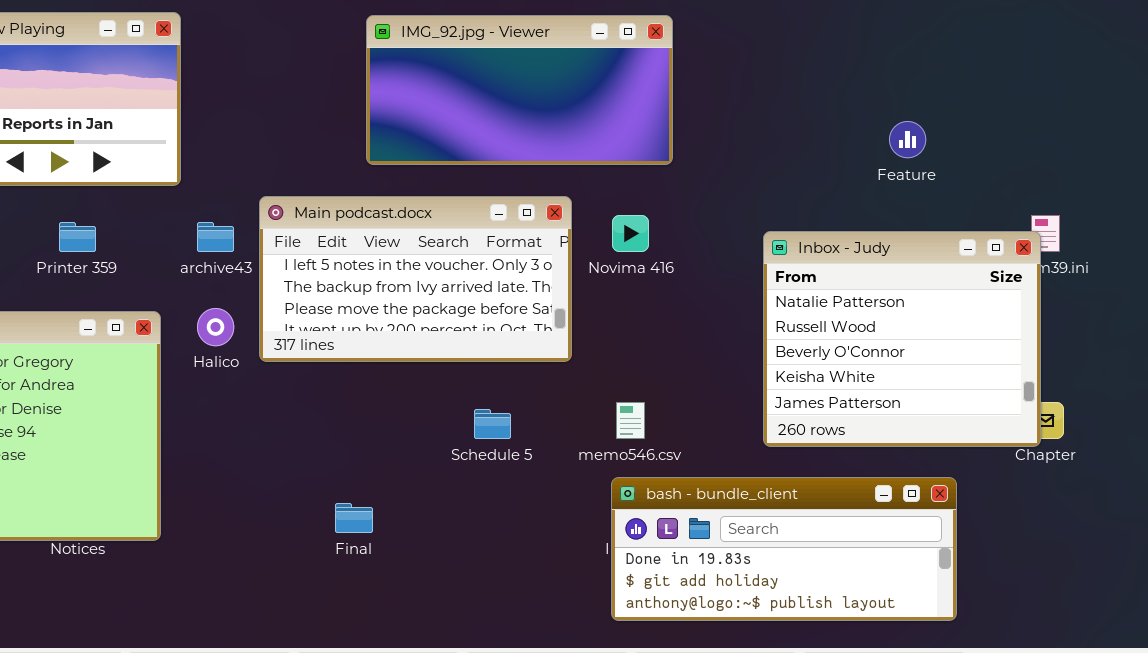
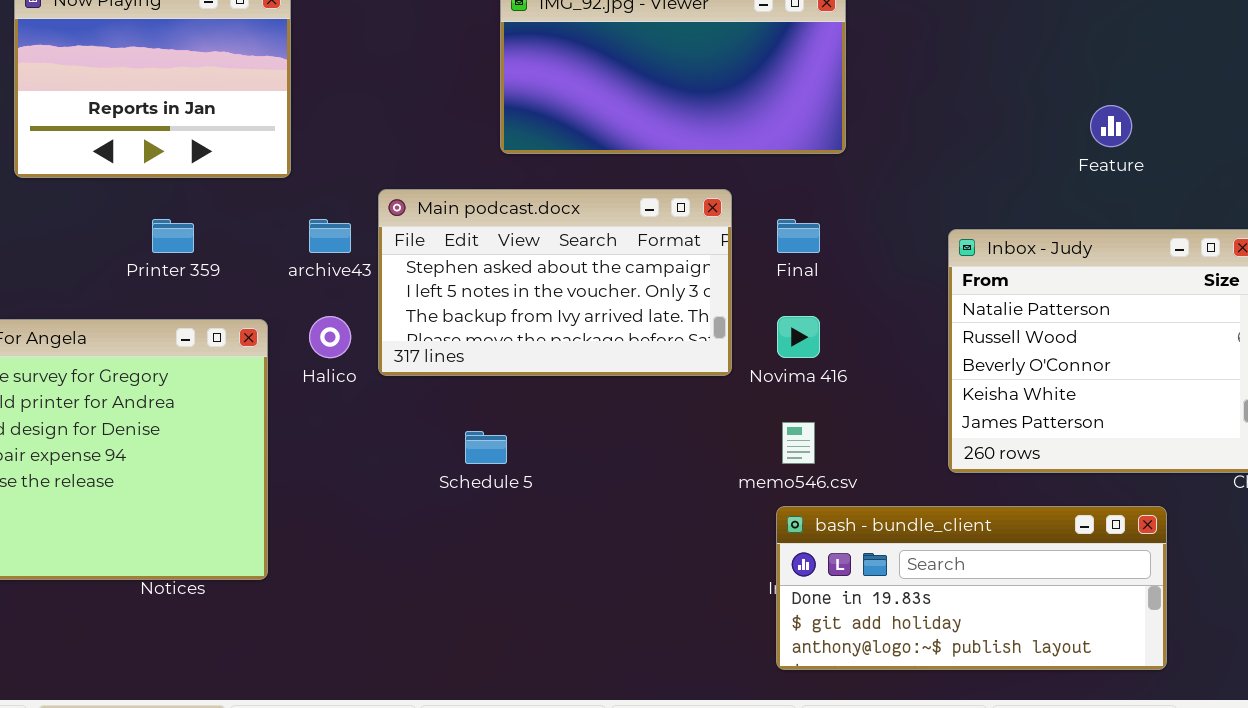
Main podcast.docx: [259,196,572,362] -> [378,189,732,376], scrolled up 1 row
Novima 416: [612,215,649,252] -> [777,316,820,358], moved
Schedule 5: [474,409,511,439] -> [465,431,507,464], moved
Final: [335,503,373,533] -> [777,219,820,253], moved

